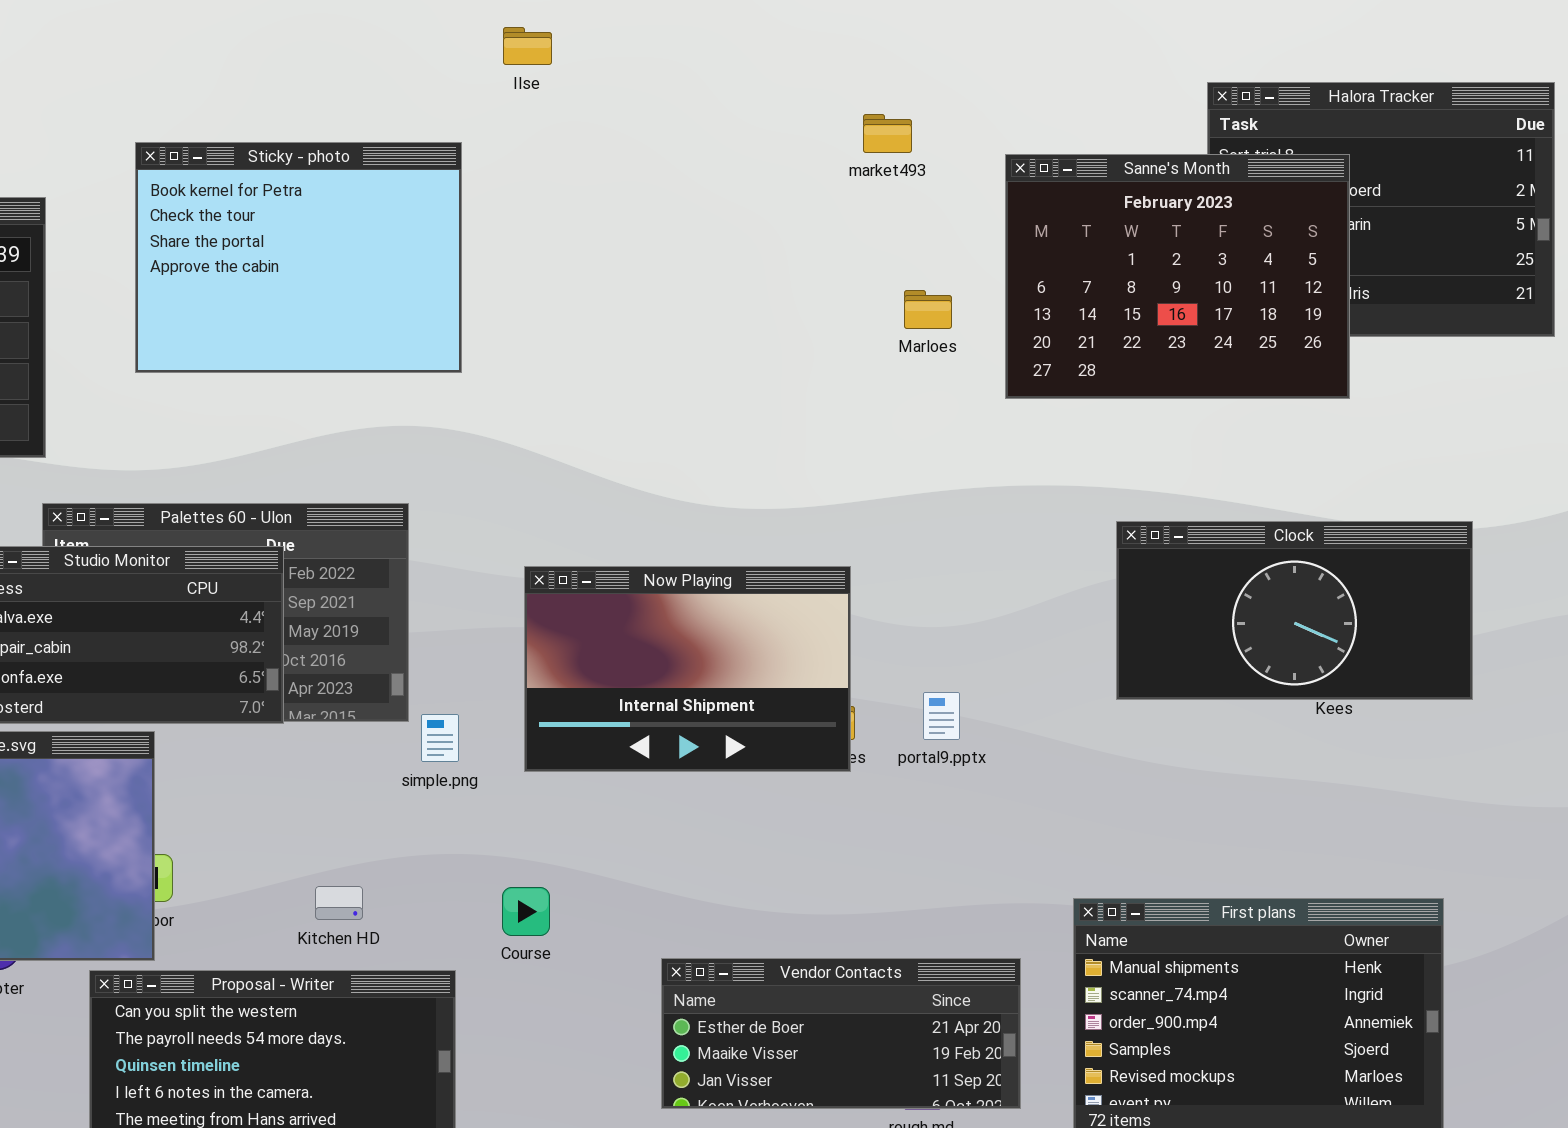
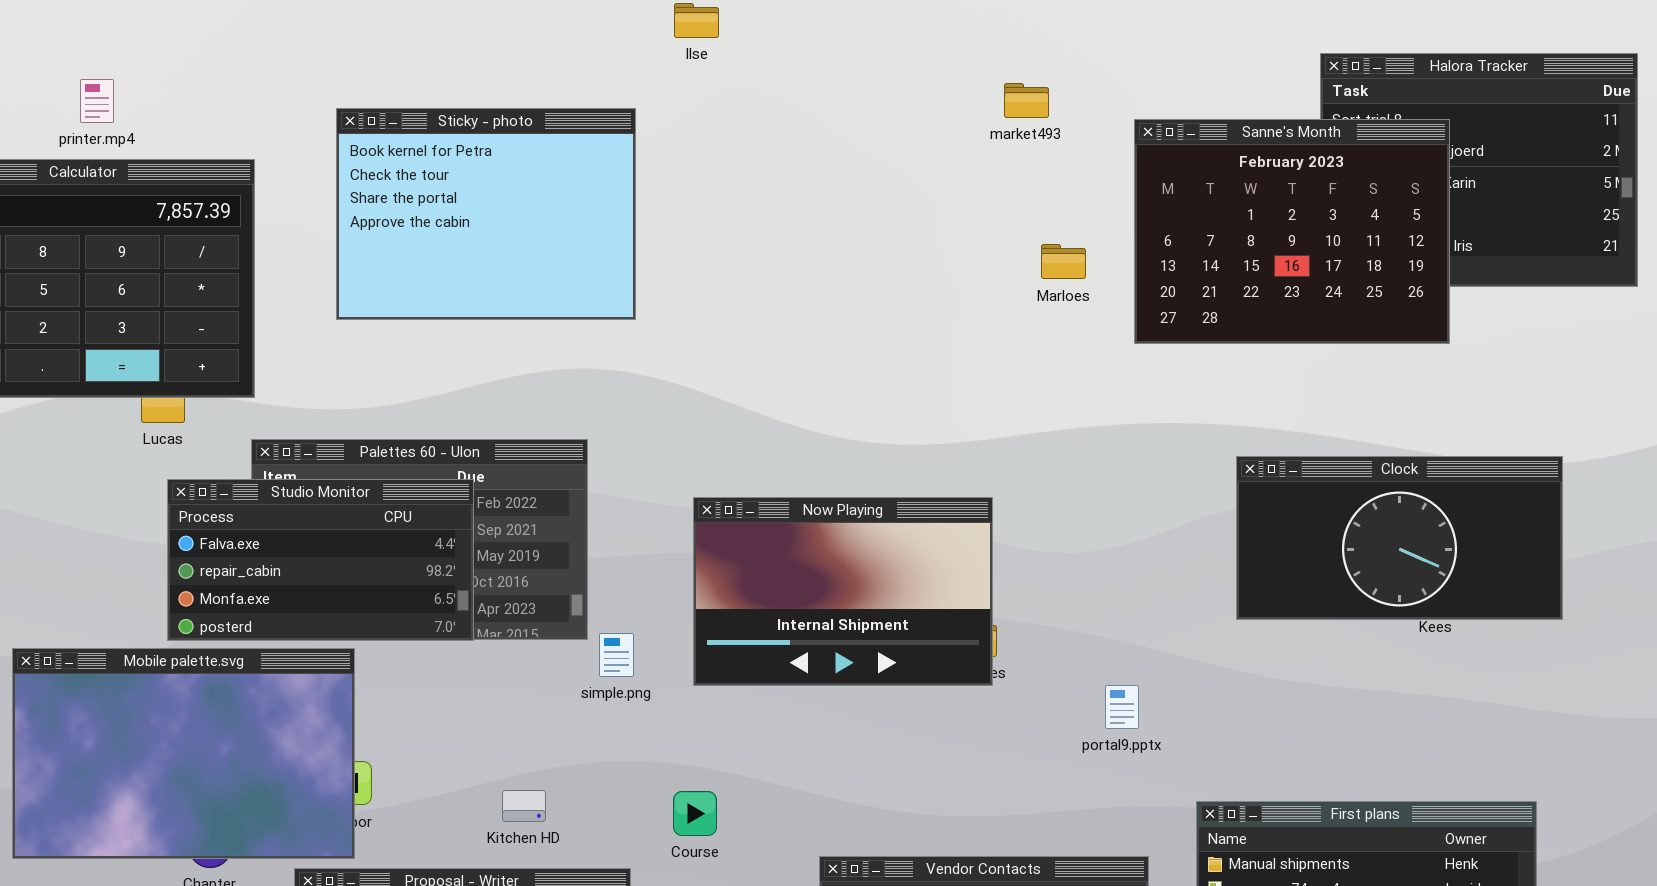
portal9.pptx: [923,692,960,740] -> [1105,685,1139,729], moved

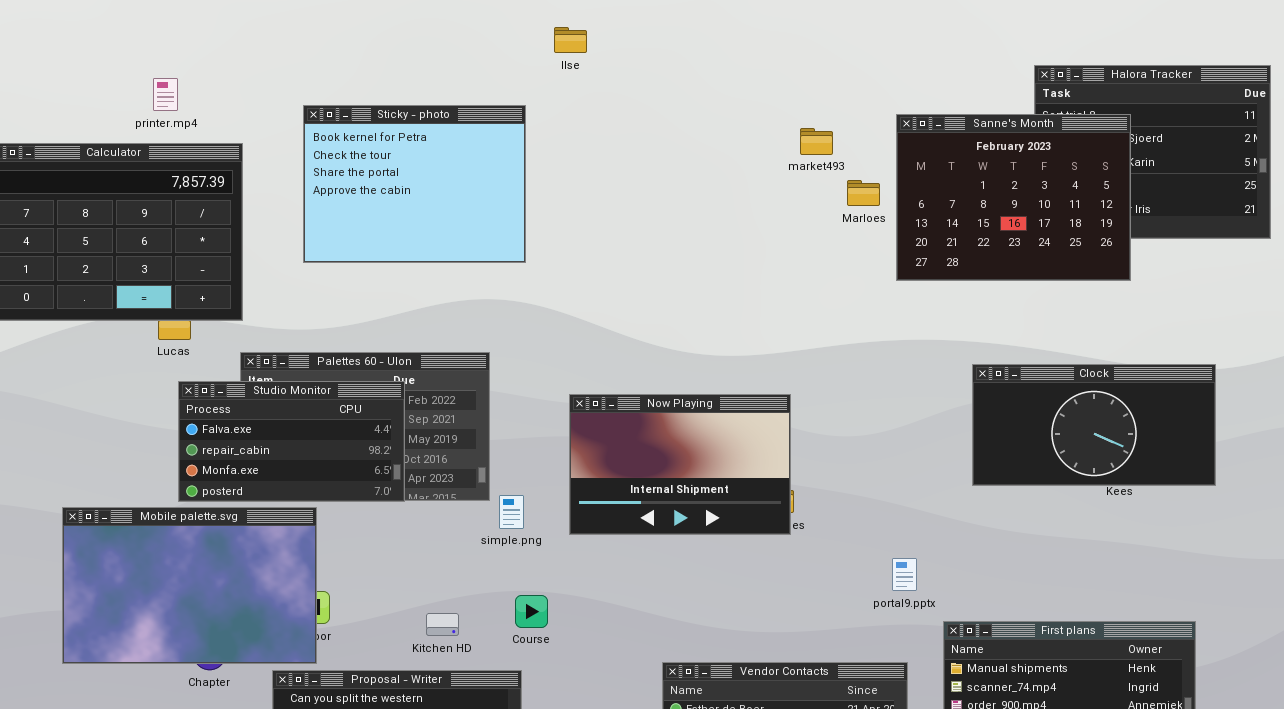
printer.mp4: [80,79,114,123] -> [153,78,178,111], moved
market493: [1004,83,1049,118] -> [800,128,833,155], moved
Marloes: [1041,244,1086,279] -> [847,180,880,206], moved
portal9.pptx: [1105,685,1139,729] -> [892,558,917,591], moved
Course: [673,791,717,836] -> [515,595,548,628], moved

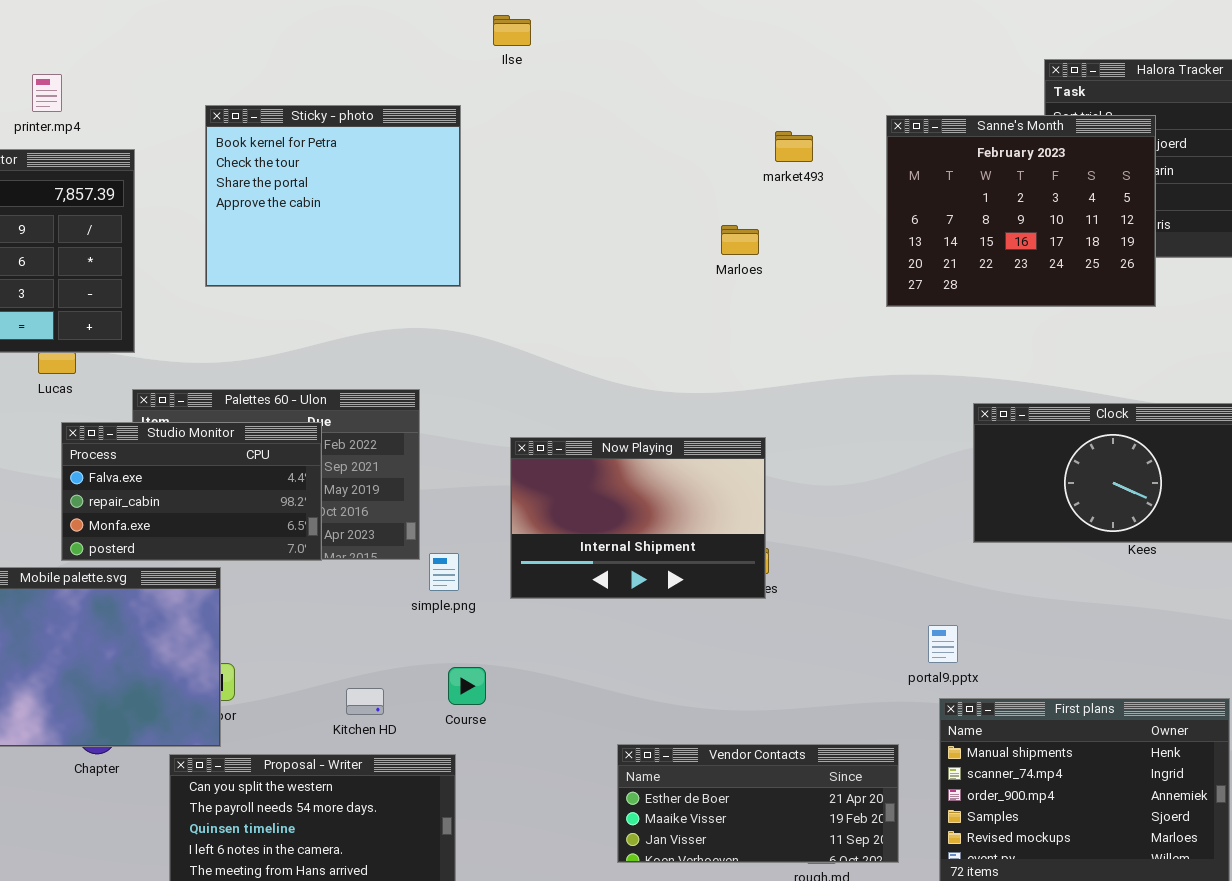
Marloes: [847,180,880,206] -> [721,225,759,255], moved
portal9.pptx: [892,558,917,591] -> [928,625,958,663], moved

